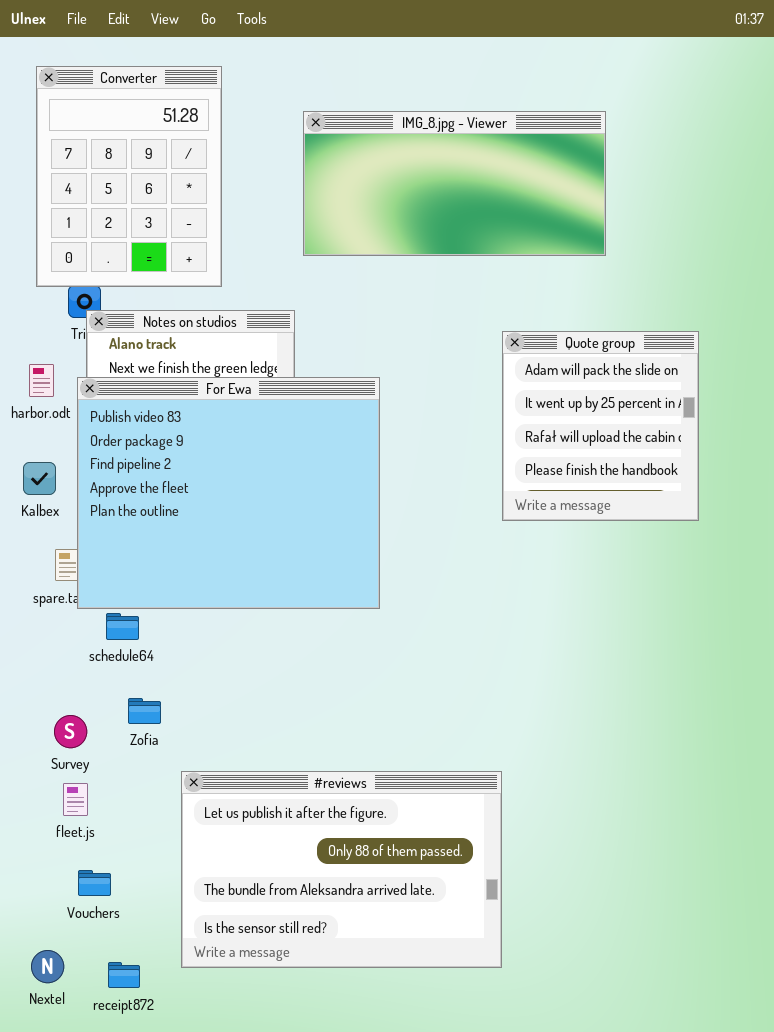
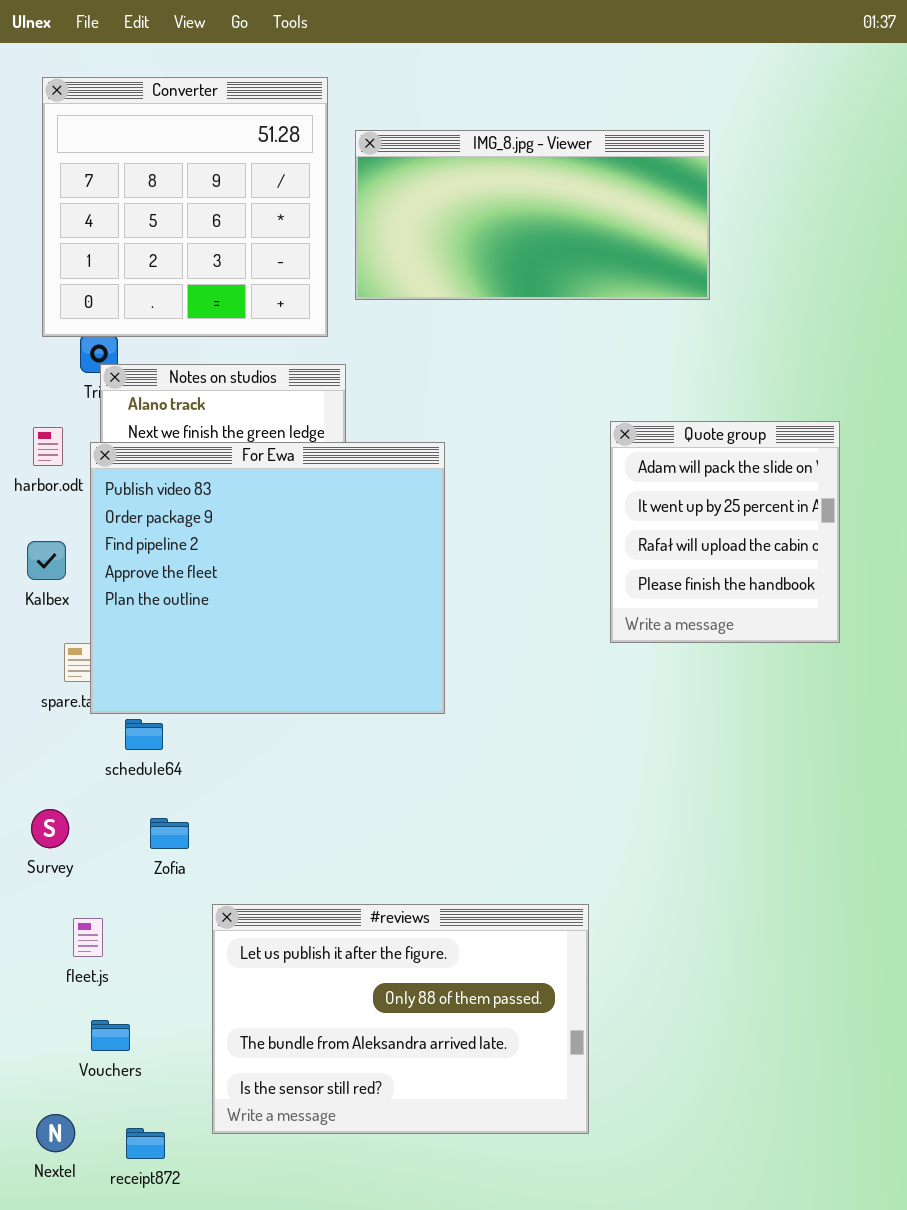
Converter: [36,66,222,287] -> [42,77,328,337], resized
Quote group: [502,331,699,521] -> [610,421,840,643], moved
Survey: [54,715,87,748] -> [31,809,69,848], moved

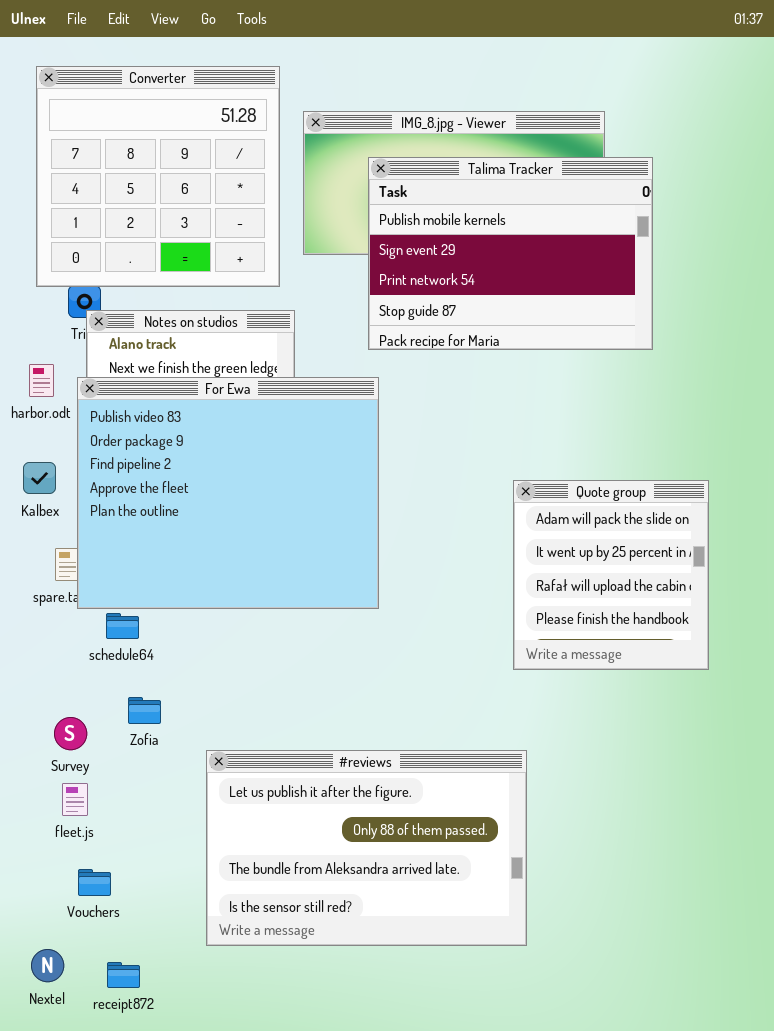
Talima Tracker: none -> [368,157,653,350], opened
Quote group: [610,421,840,643] -> [513,480,709,670], moved
Survey: [31,809,69,848] -> [54,717,87,750], moved
#reviews: [212,904,589,1134] -> [206,750,527,946], moved

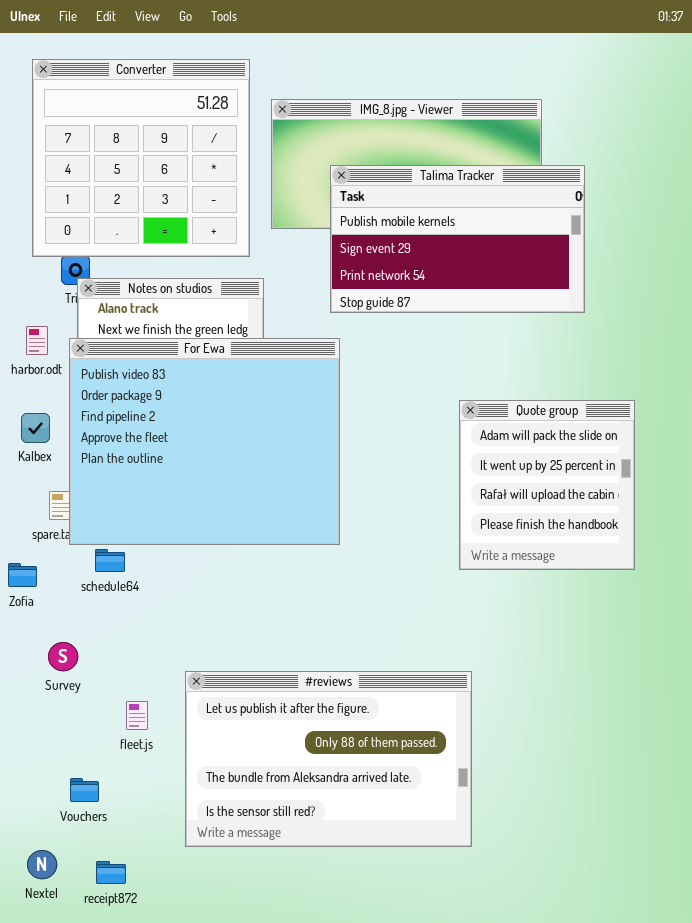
Talima Tracker: [368,157,653,350] -> [330,165,585,313], resized
Quote group: [513,480,709,670] -> [459,400,635,570], moved
Zofia: [128,697,161,724] -> [8,563,37,587], moved
fleet.js: [62,783,88,816] -> [126,701,148,730], moved

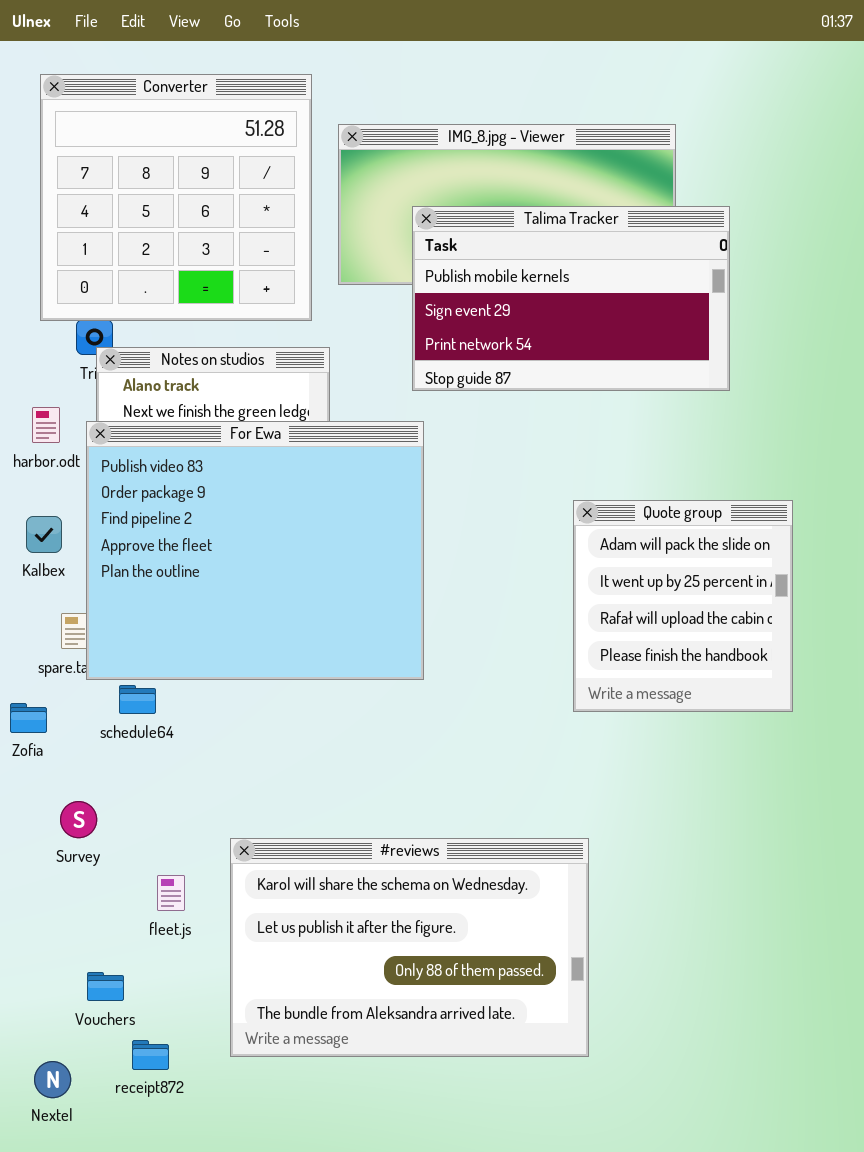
#reviews: [185,671,472,847] -> [230,838,589,1057], scrolled up 1 row
receipt872: [96,861,126,884] -> [132,1040,169,1070], moved

